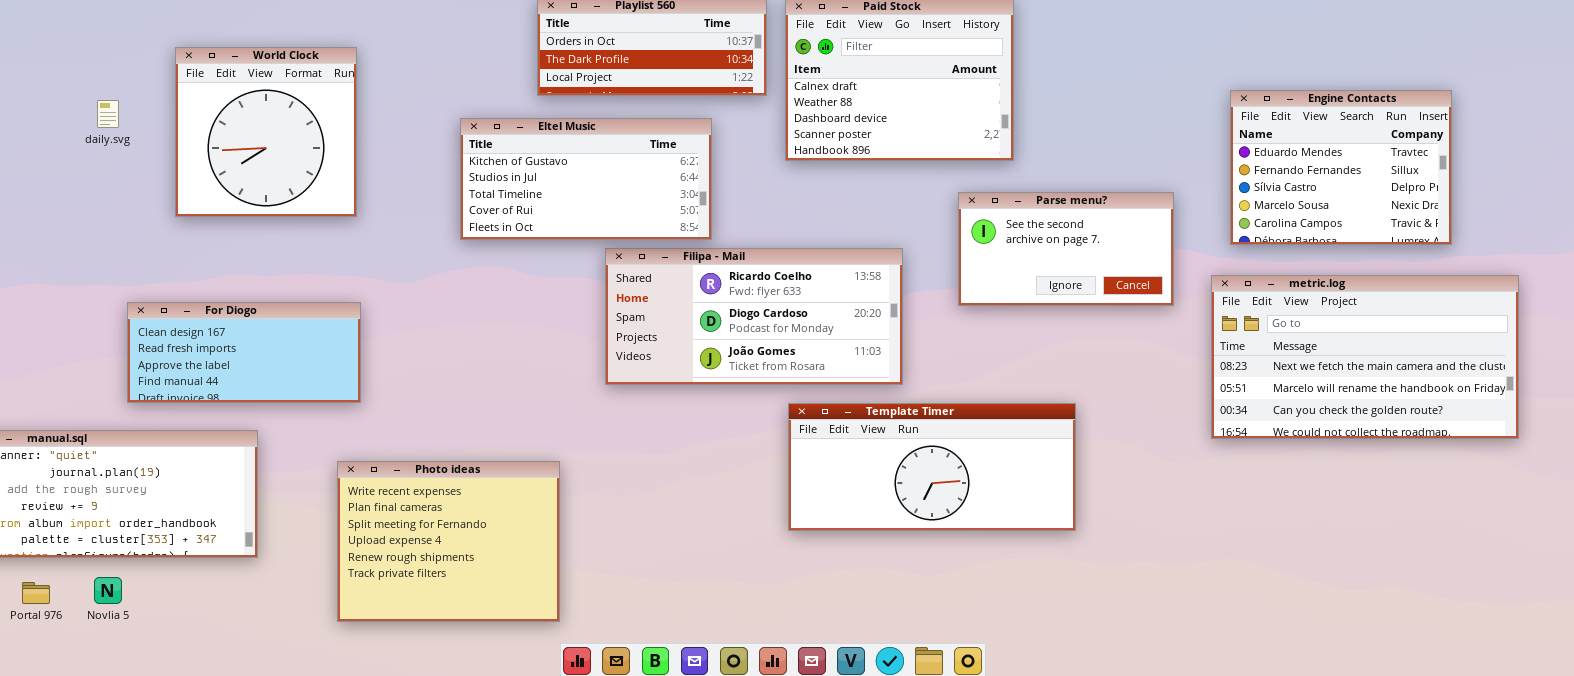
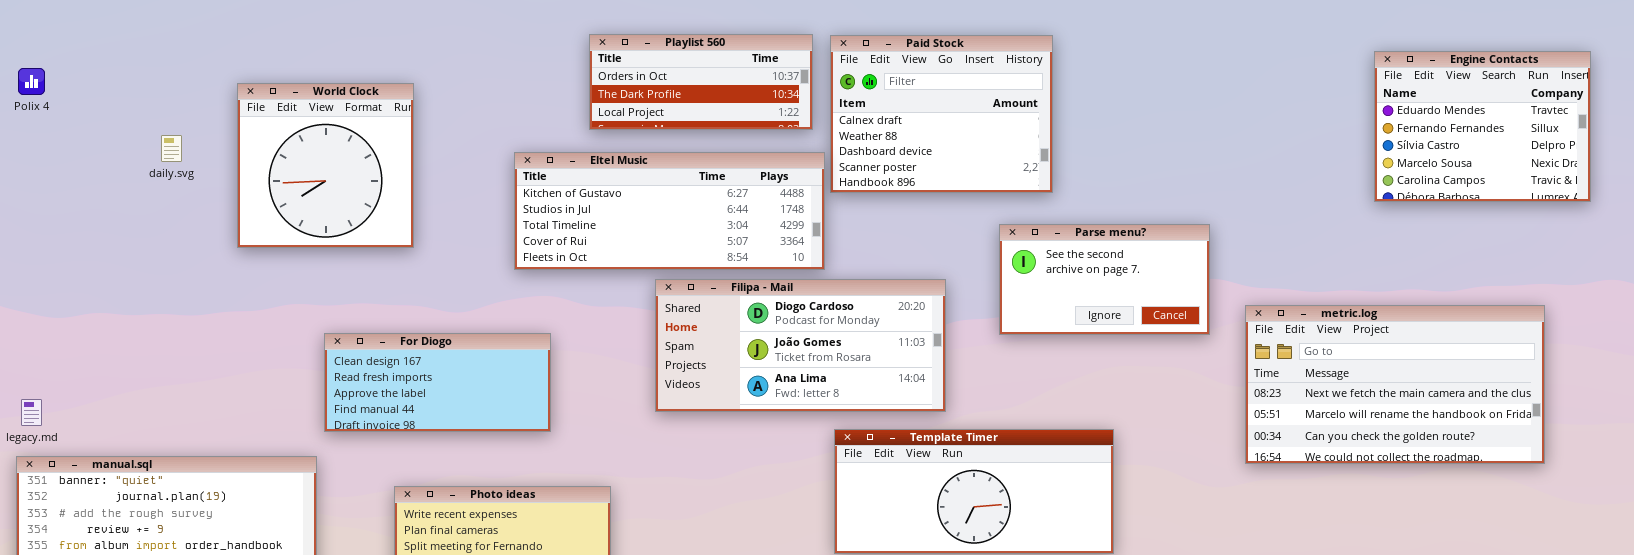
Engine Contacts: [1230,90,1452,245] -> [1374,51,1591,202], moved
Eltel Music: [460,118,712,240] -> [514,152,825,270], resized
Filipa - Mail: [605,248,903,385] -> [655,279,946,412], scrolled down 1 row
For Diogo: [127,302,361,403] -> [324,333,551,432], moved

